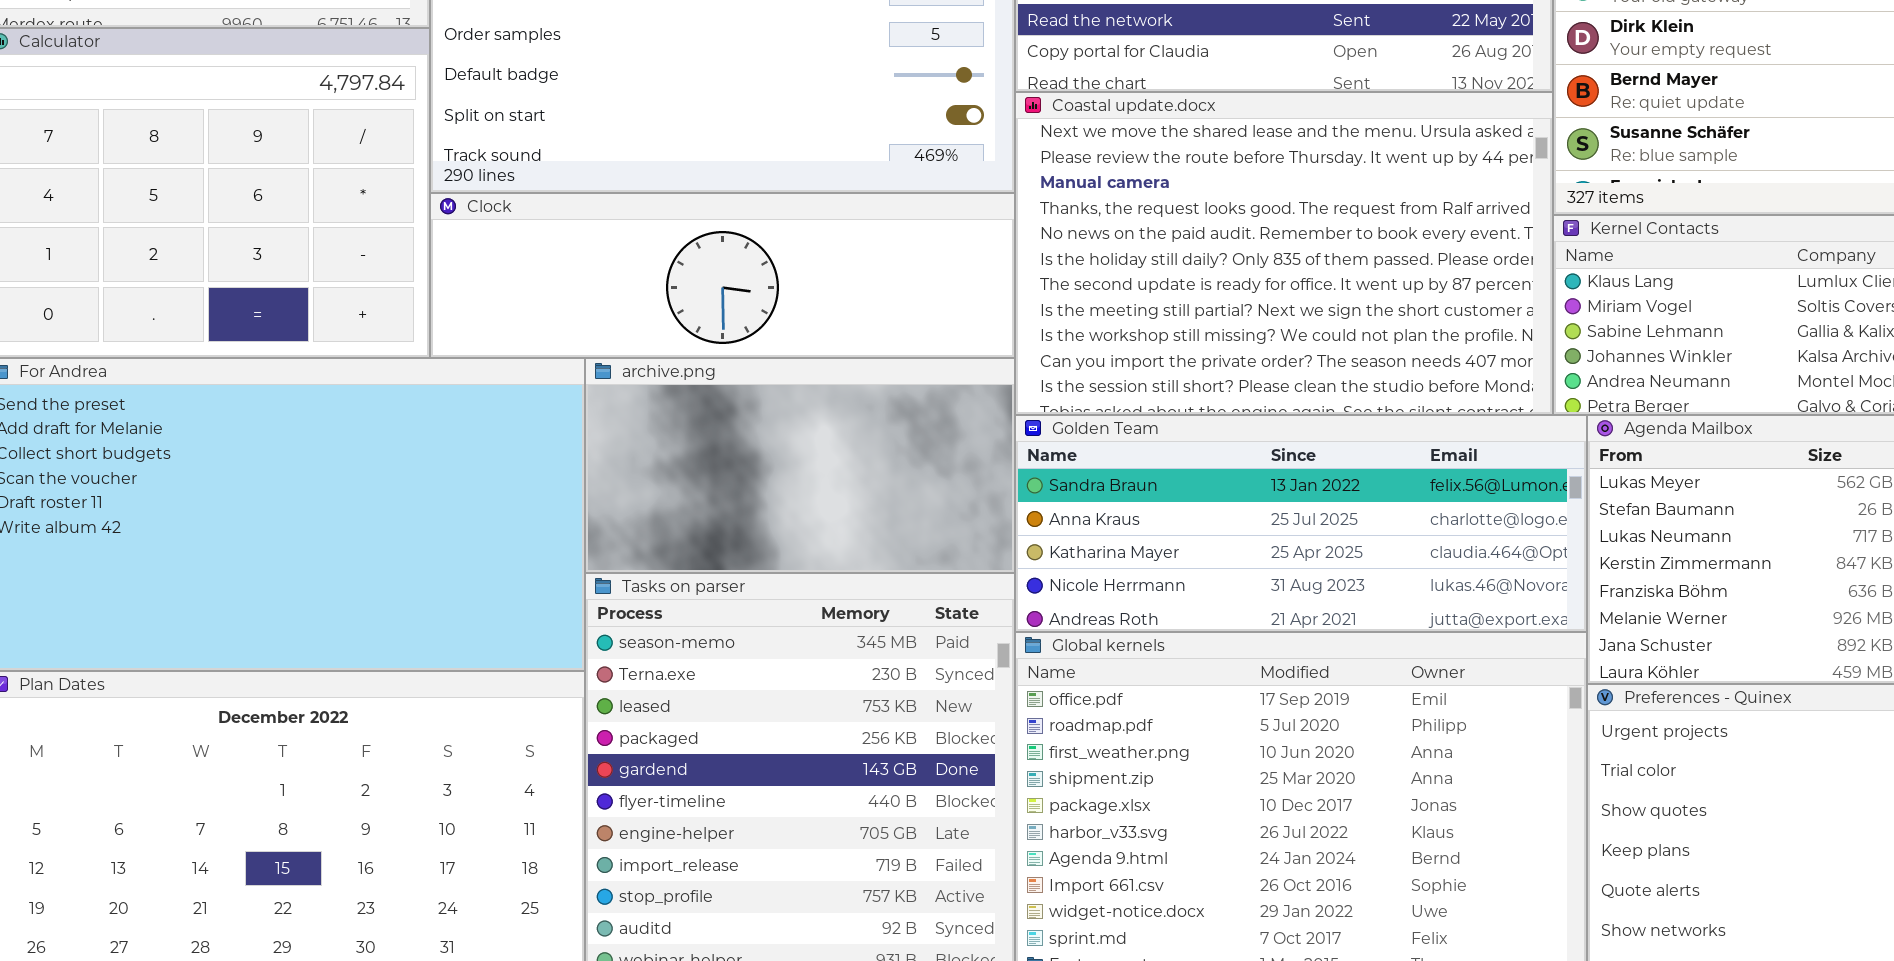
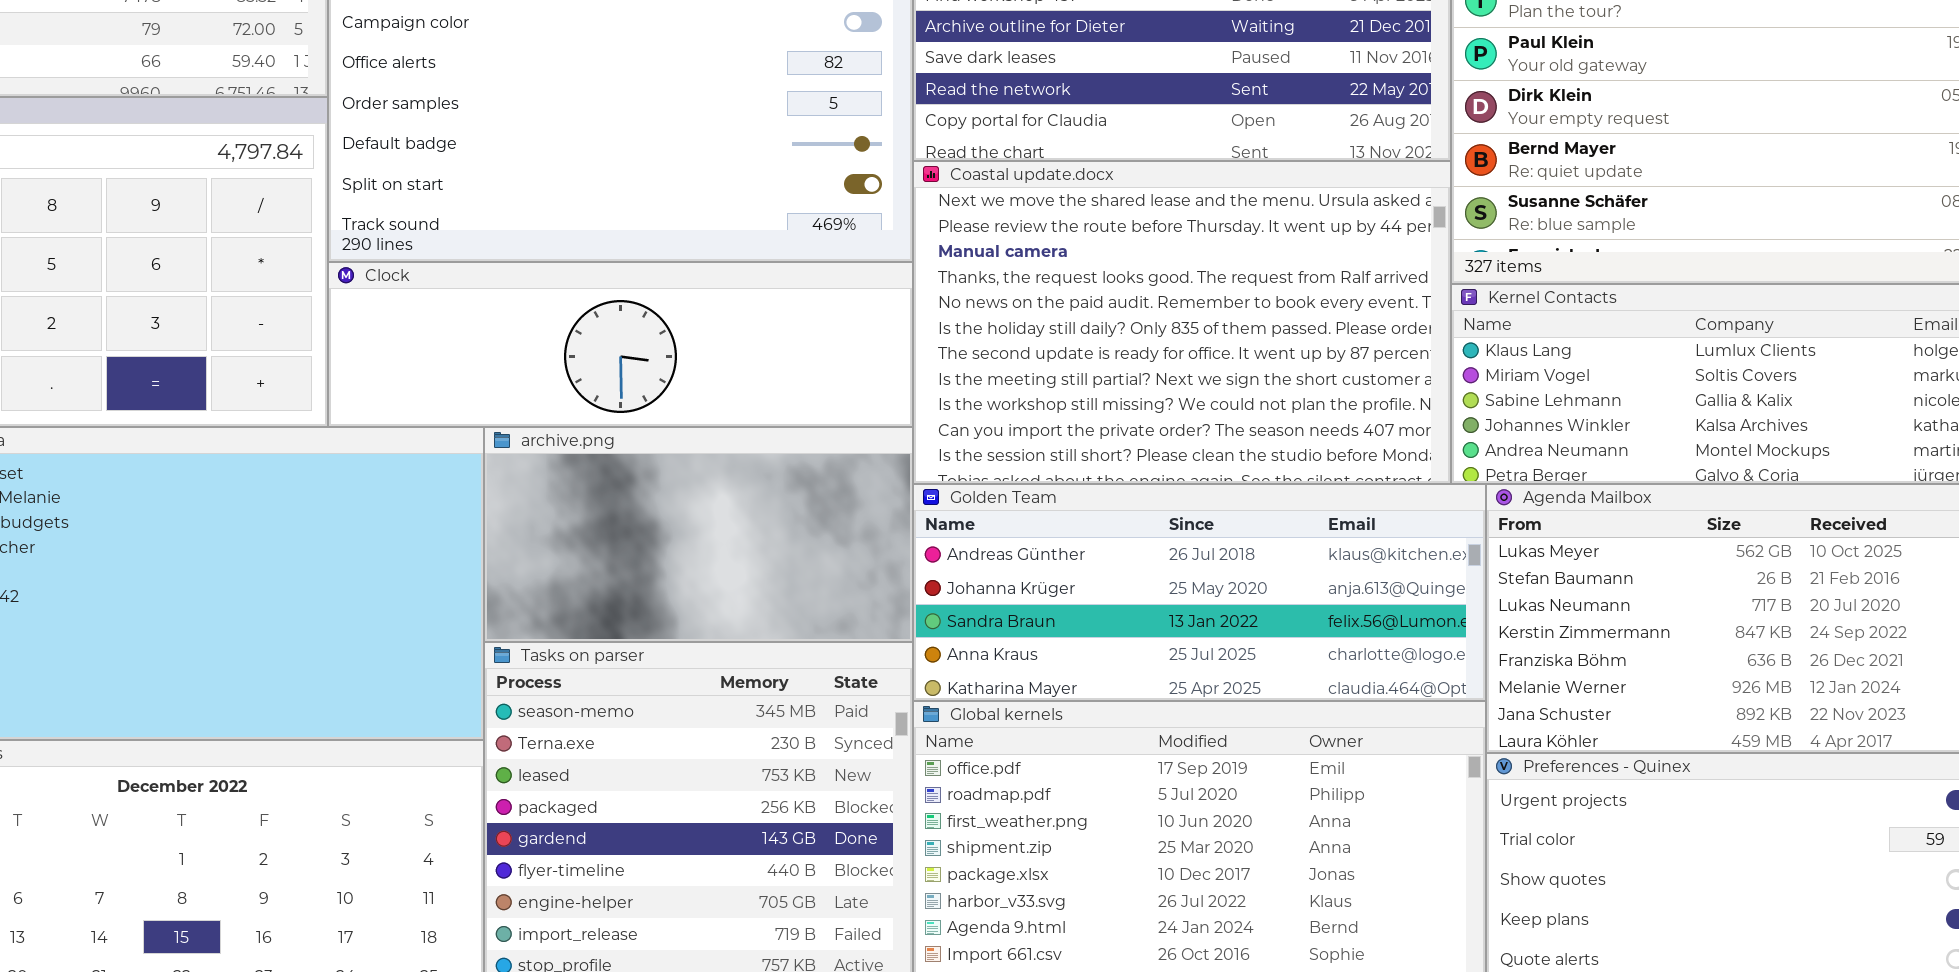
Golden Team: [1015,415,1587,632] -> [913,484,1486,701], scrolled up 2 rows

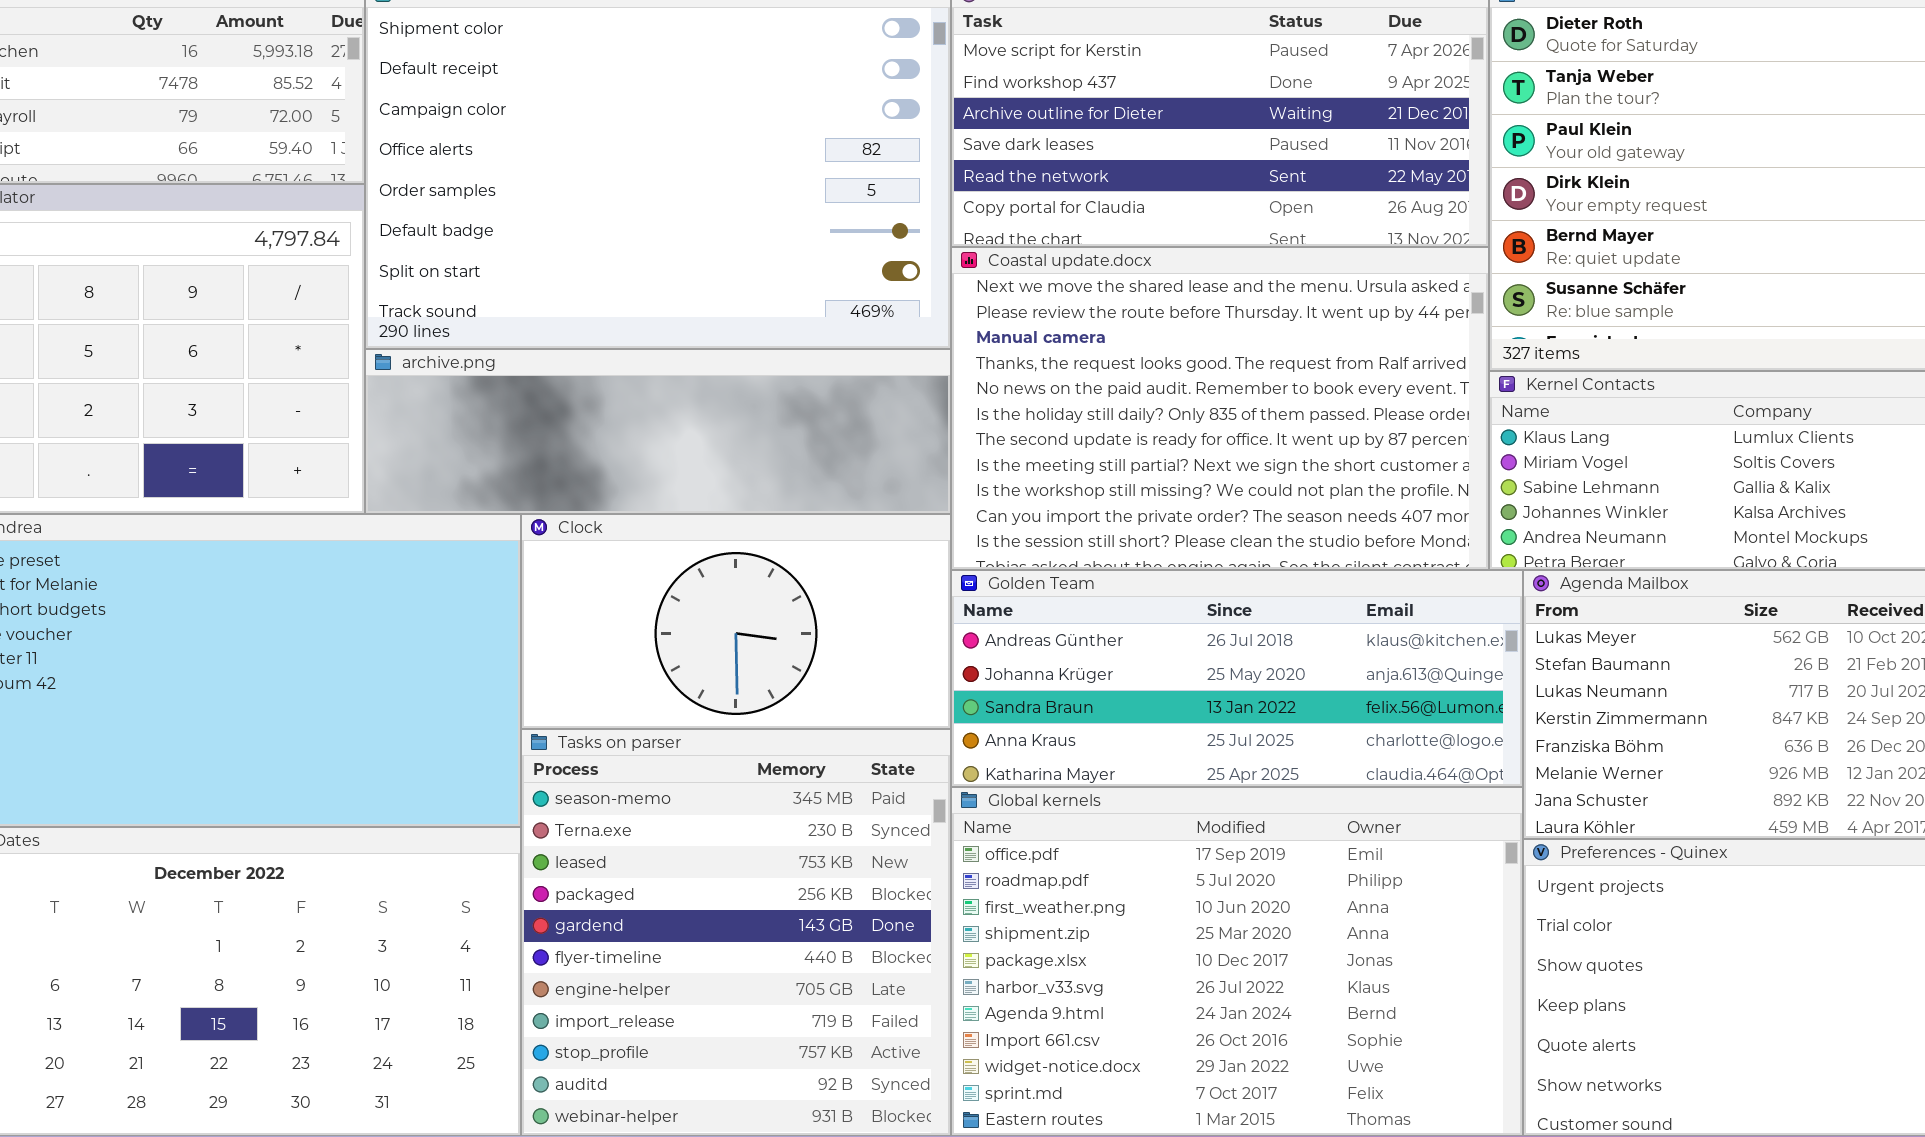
Clock: [328,262,913,427] -> [521,514,951,729], moved, resized
archive.png: [484,427,913,642] -> [365,349,951,514], moved, resized

